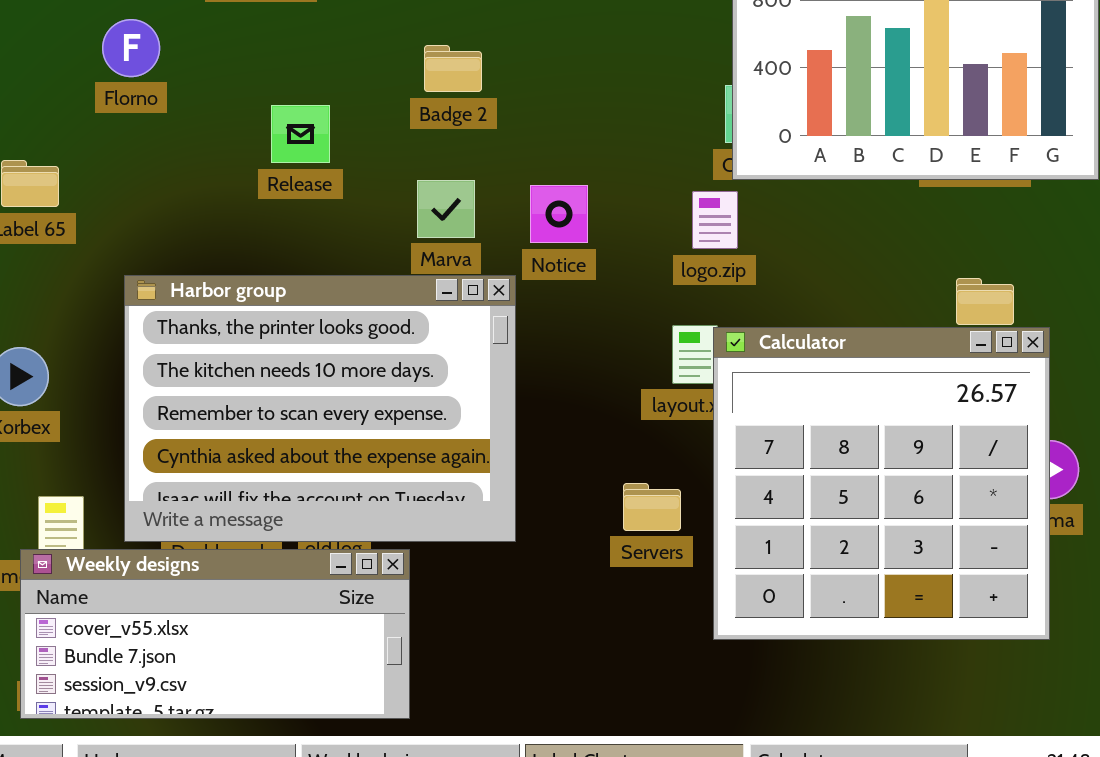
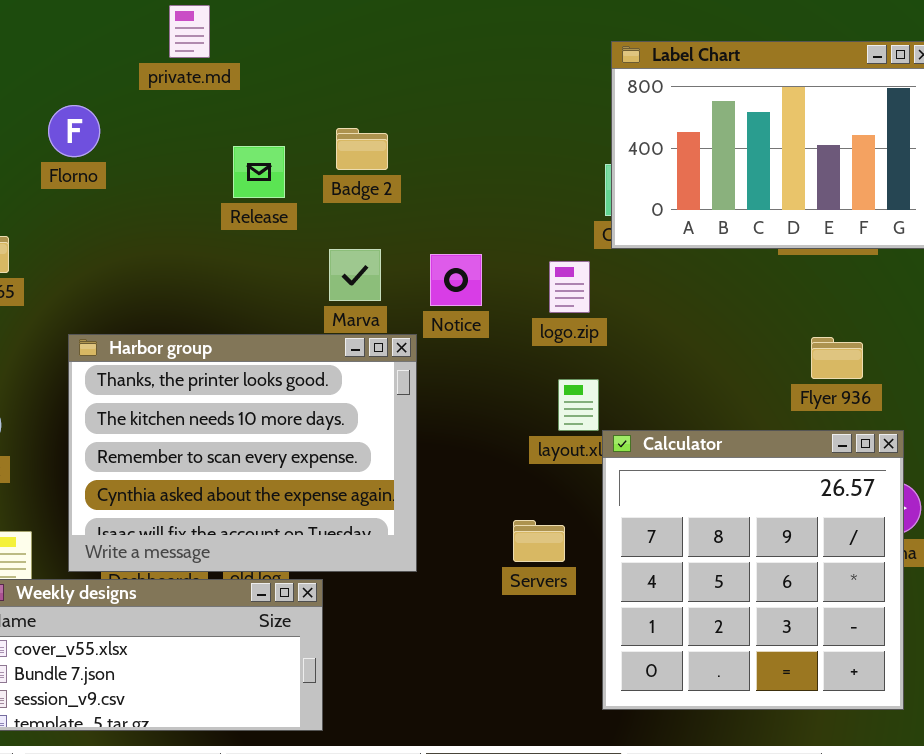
Release: [271,105,330,163] -> [233,146,285,198], moved
logo.zip: [692,191,738,249] -> [549,261,590,313], moved
Calculator: [713,327,1050,640] -> [602,430,904,710], moved

